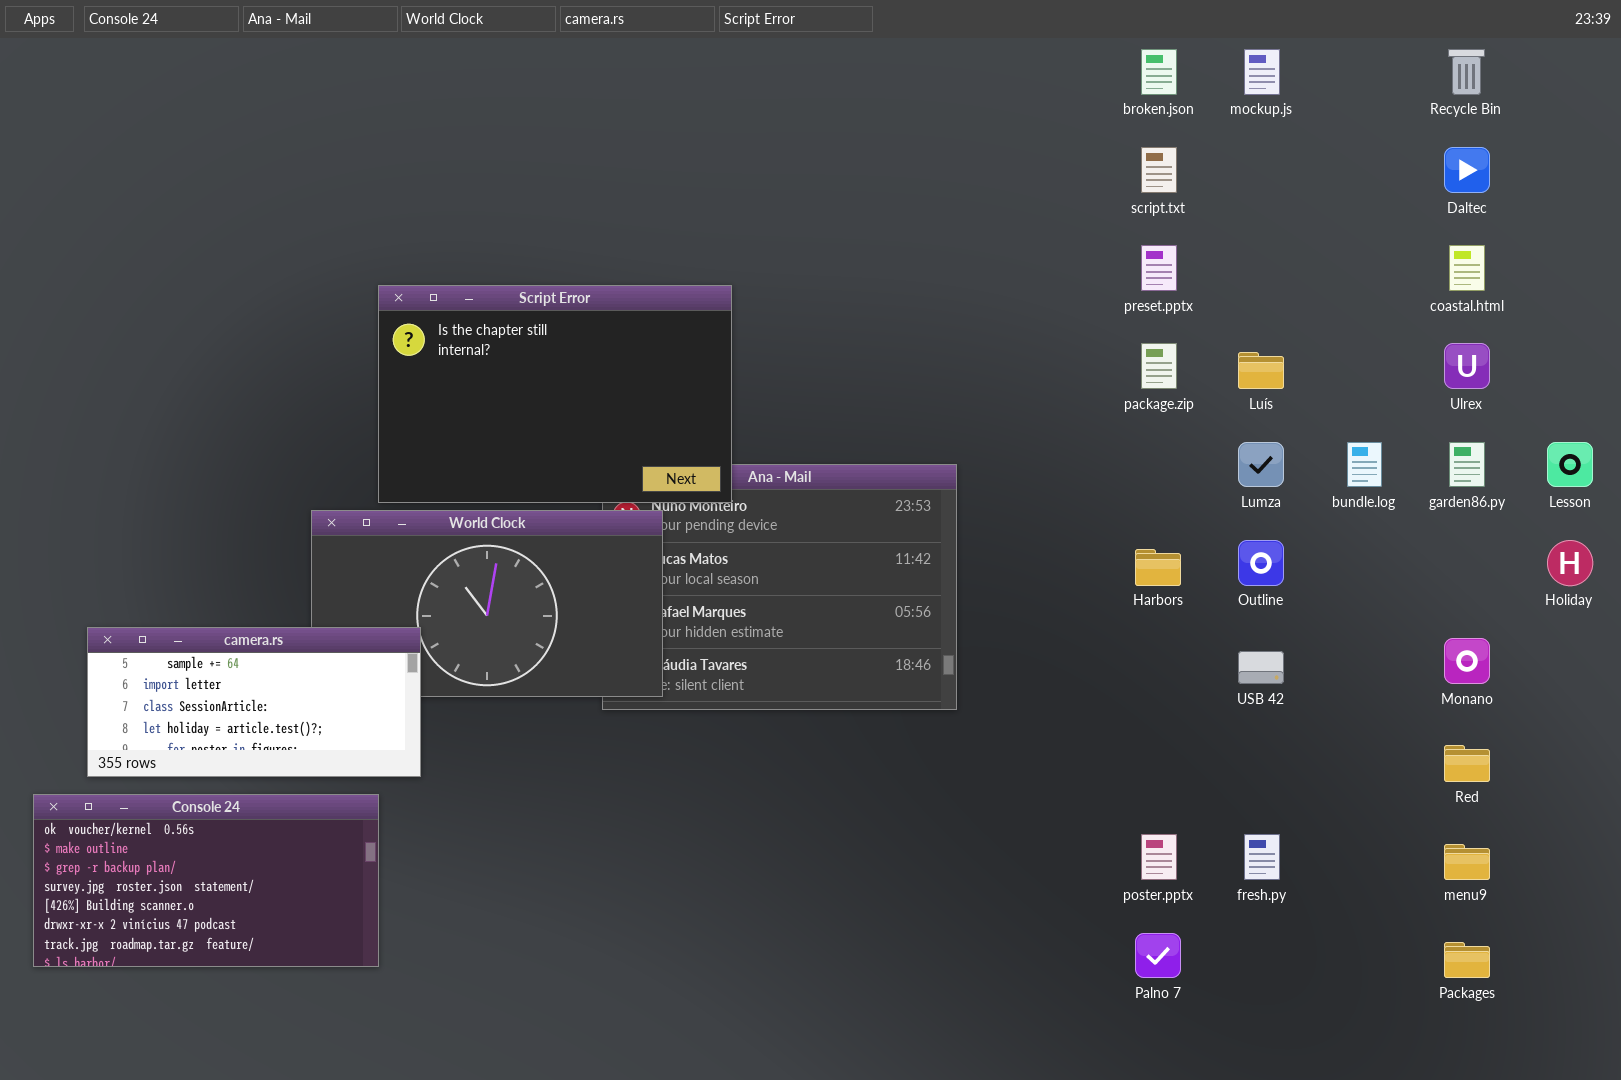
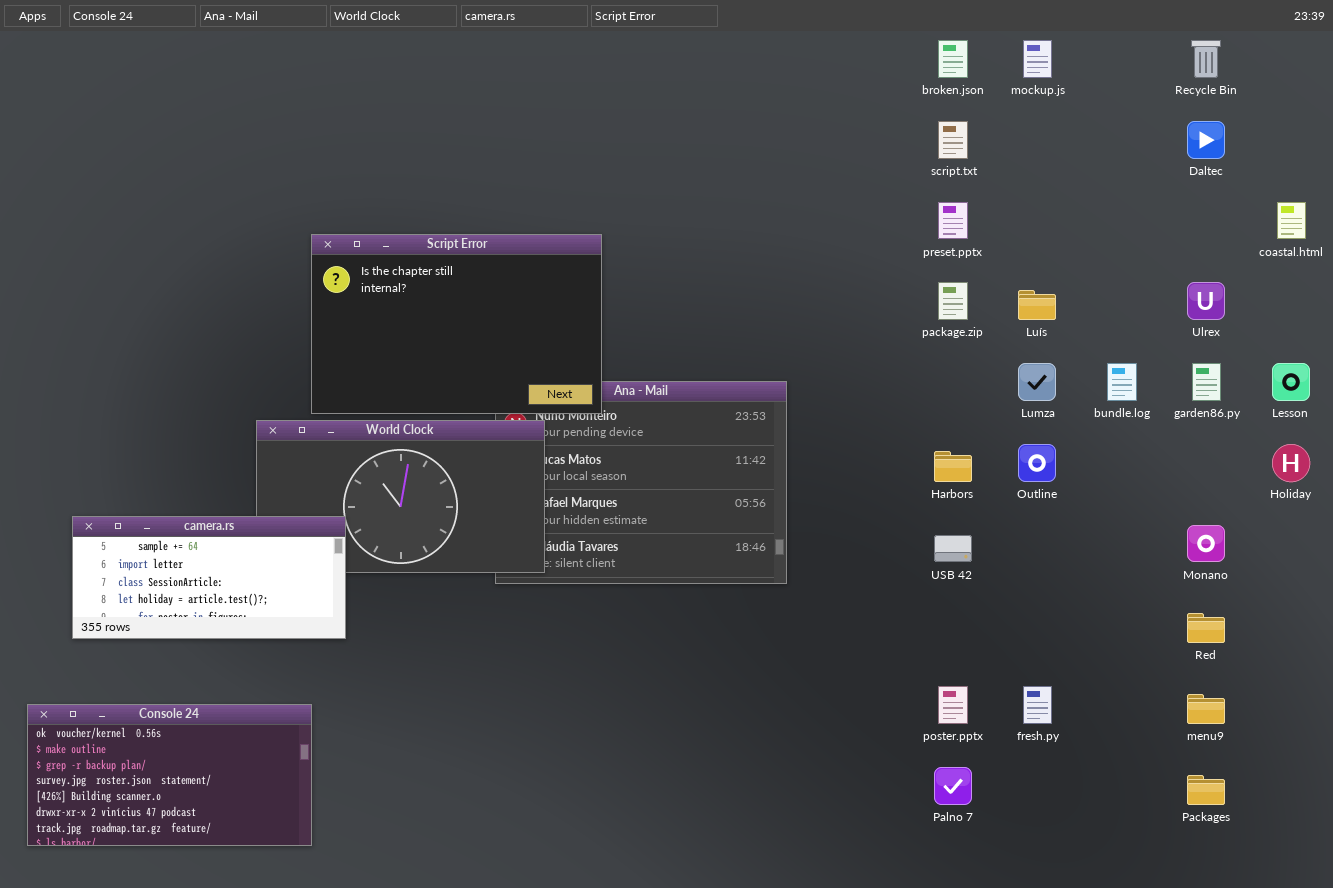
coastal.html: [1449,245,1485,291] -> [1277,202,1306,239], moved
USB 42: [1238,651,1284,684] -> [934,535,972,562], moved
Console 24: [33,794,379,967] -> [27,704,312,846], moved

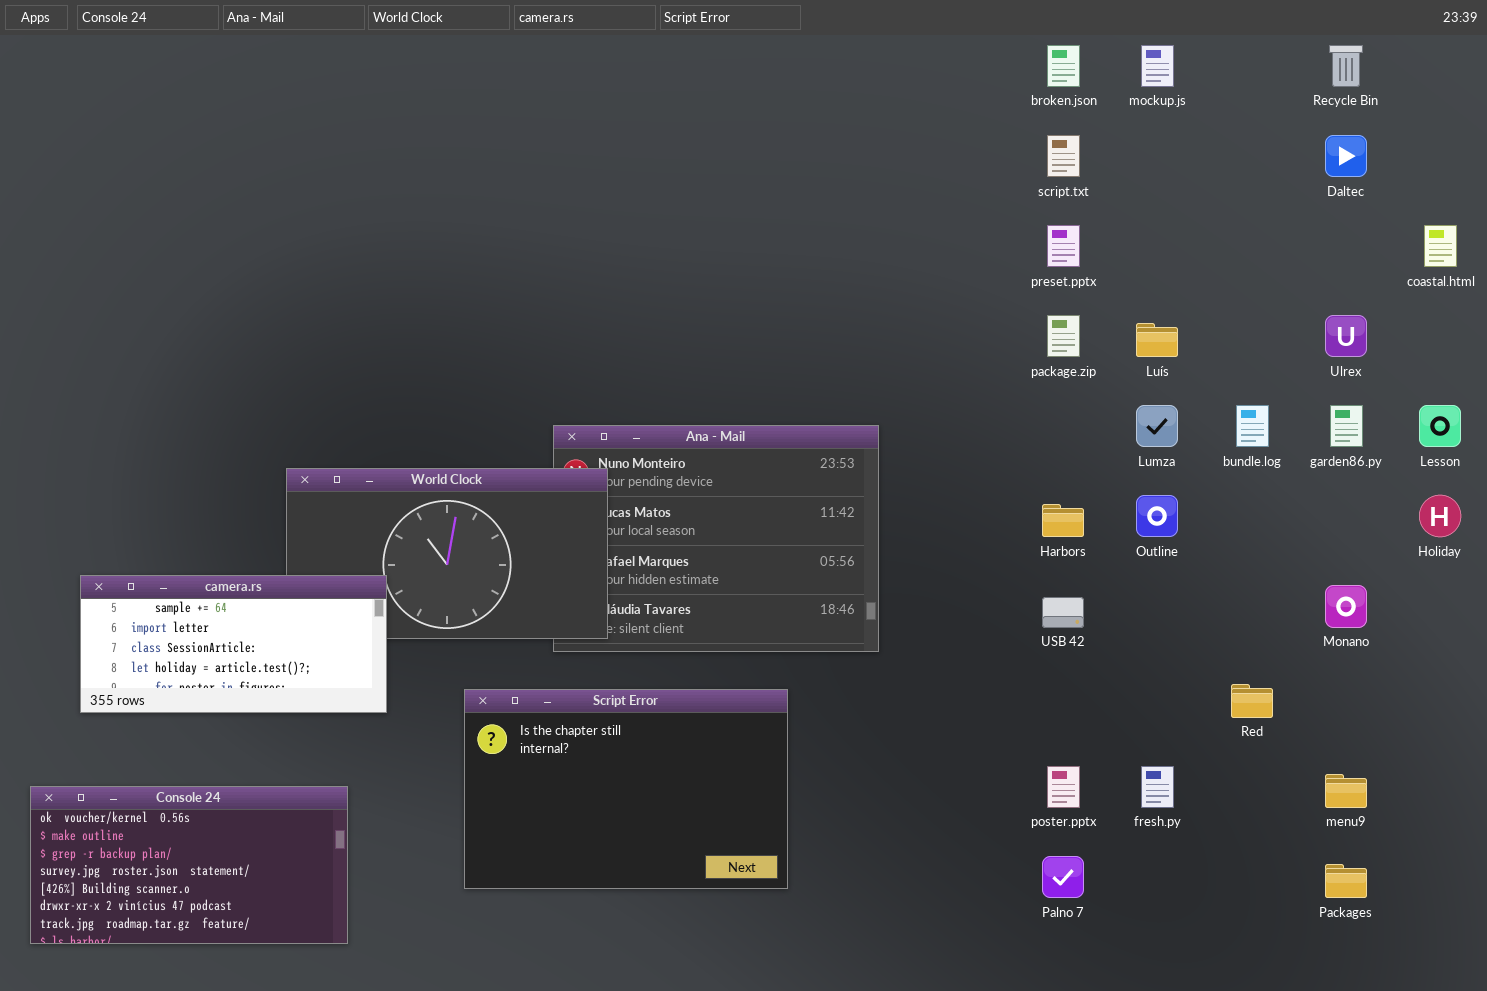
Script Error: [311,234,602,414] -> [464,689,788,889], moved
Red: [1187,613,1225,643] -> [1231,684,1273,718], moved

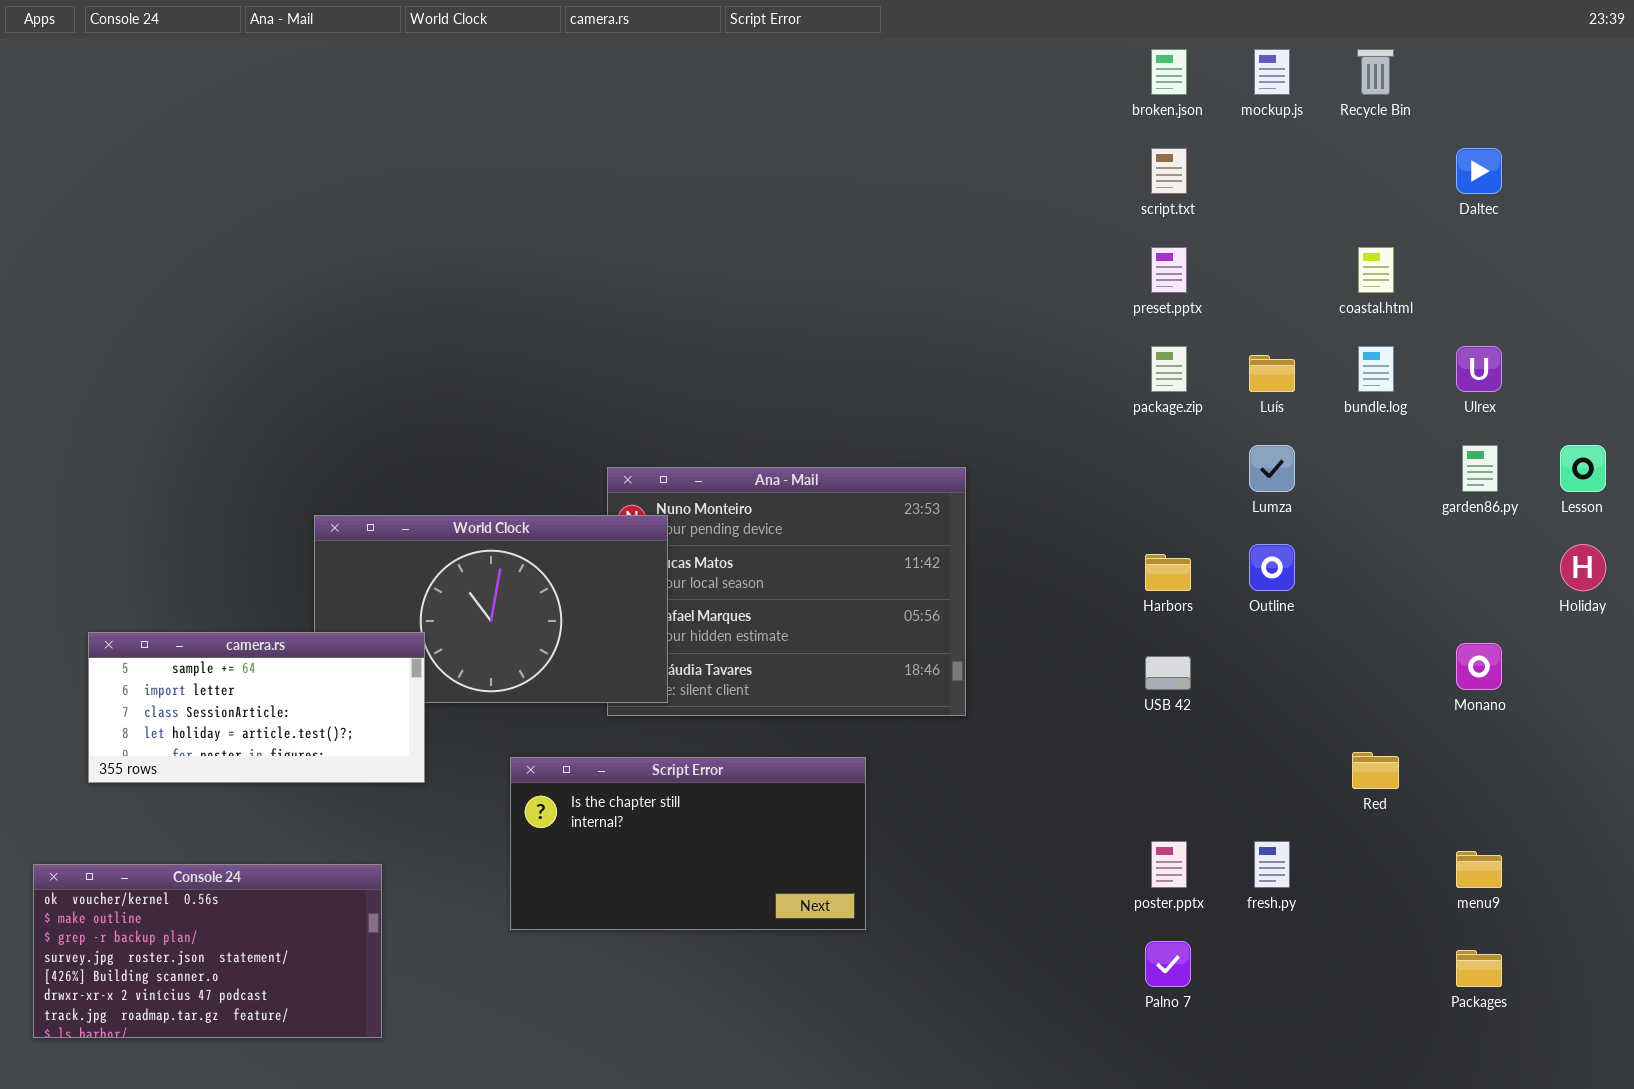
Recycle Bin: [1329,45,1363,87] -> [1357,49,1394,95], moved
coastal.html: [1424,225,1457,267] -> [1358,247,1394,293], moved
bundle.log: [1236,405,1269,447] -> [1358,346,1394,392], moved
Script Error: [464,689,788,889] -> [510,757,866,930], resized

